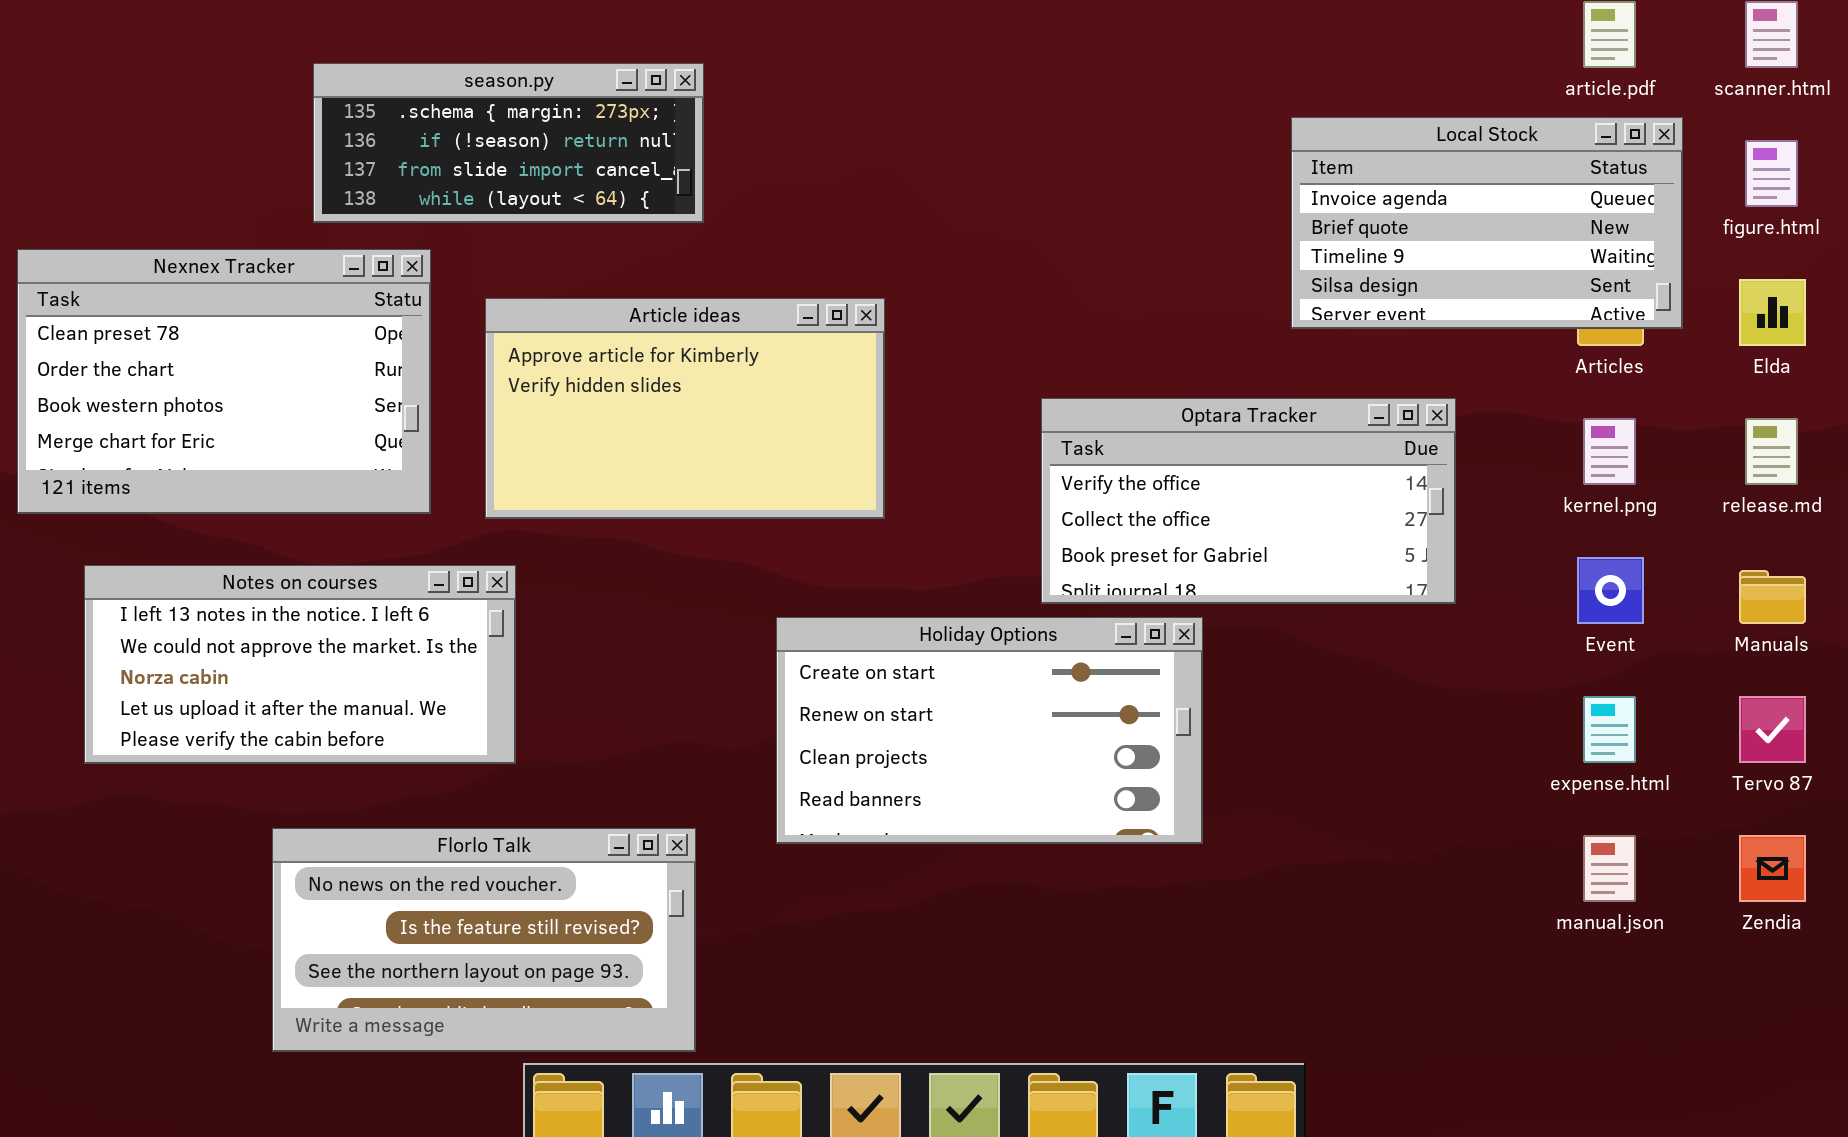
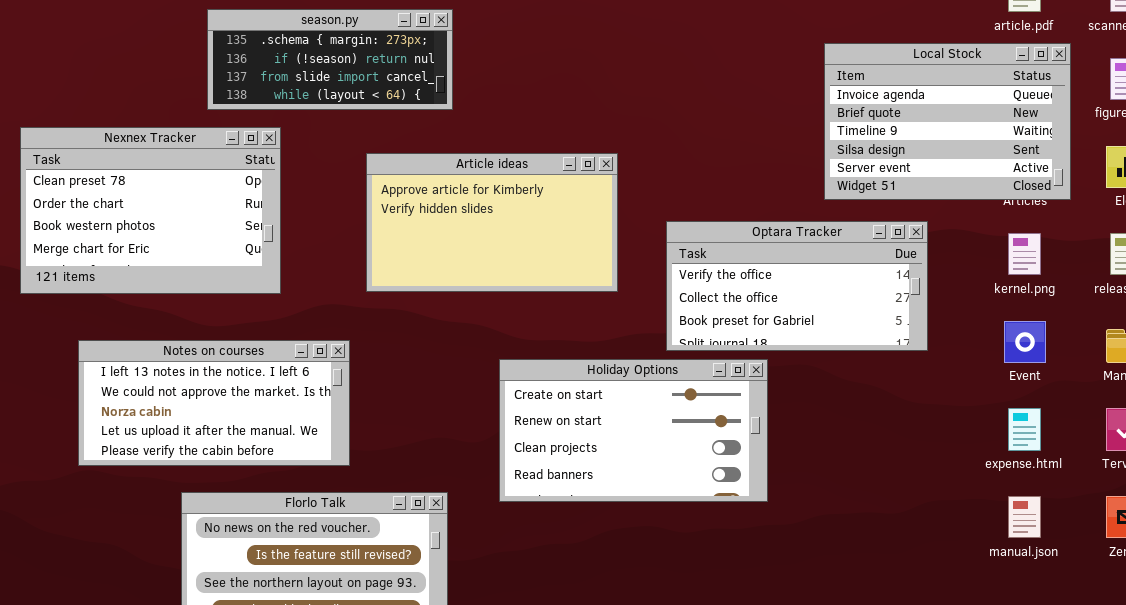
Local Stock: [1291,117,1683,329] -> [824,43,1071,200], resized
Article ideas: [485,298,885,519] -> [366,153,618,292], moved
Notes on courses: [84,565,516,764] -> [78,340,350,466], moved

